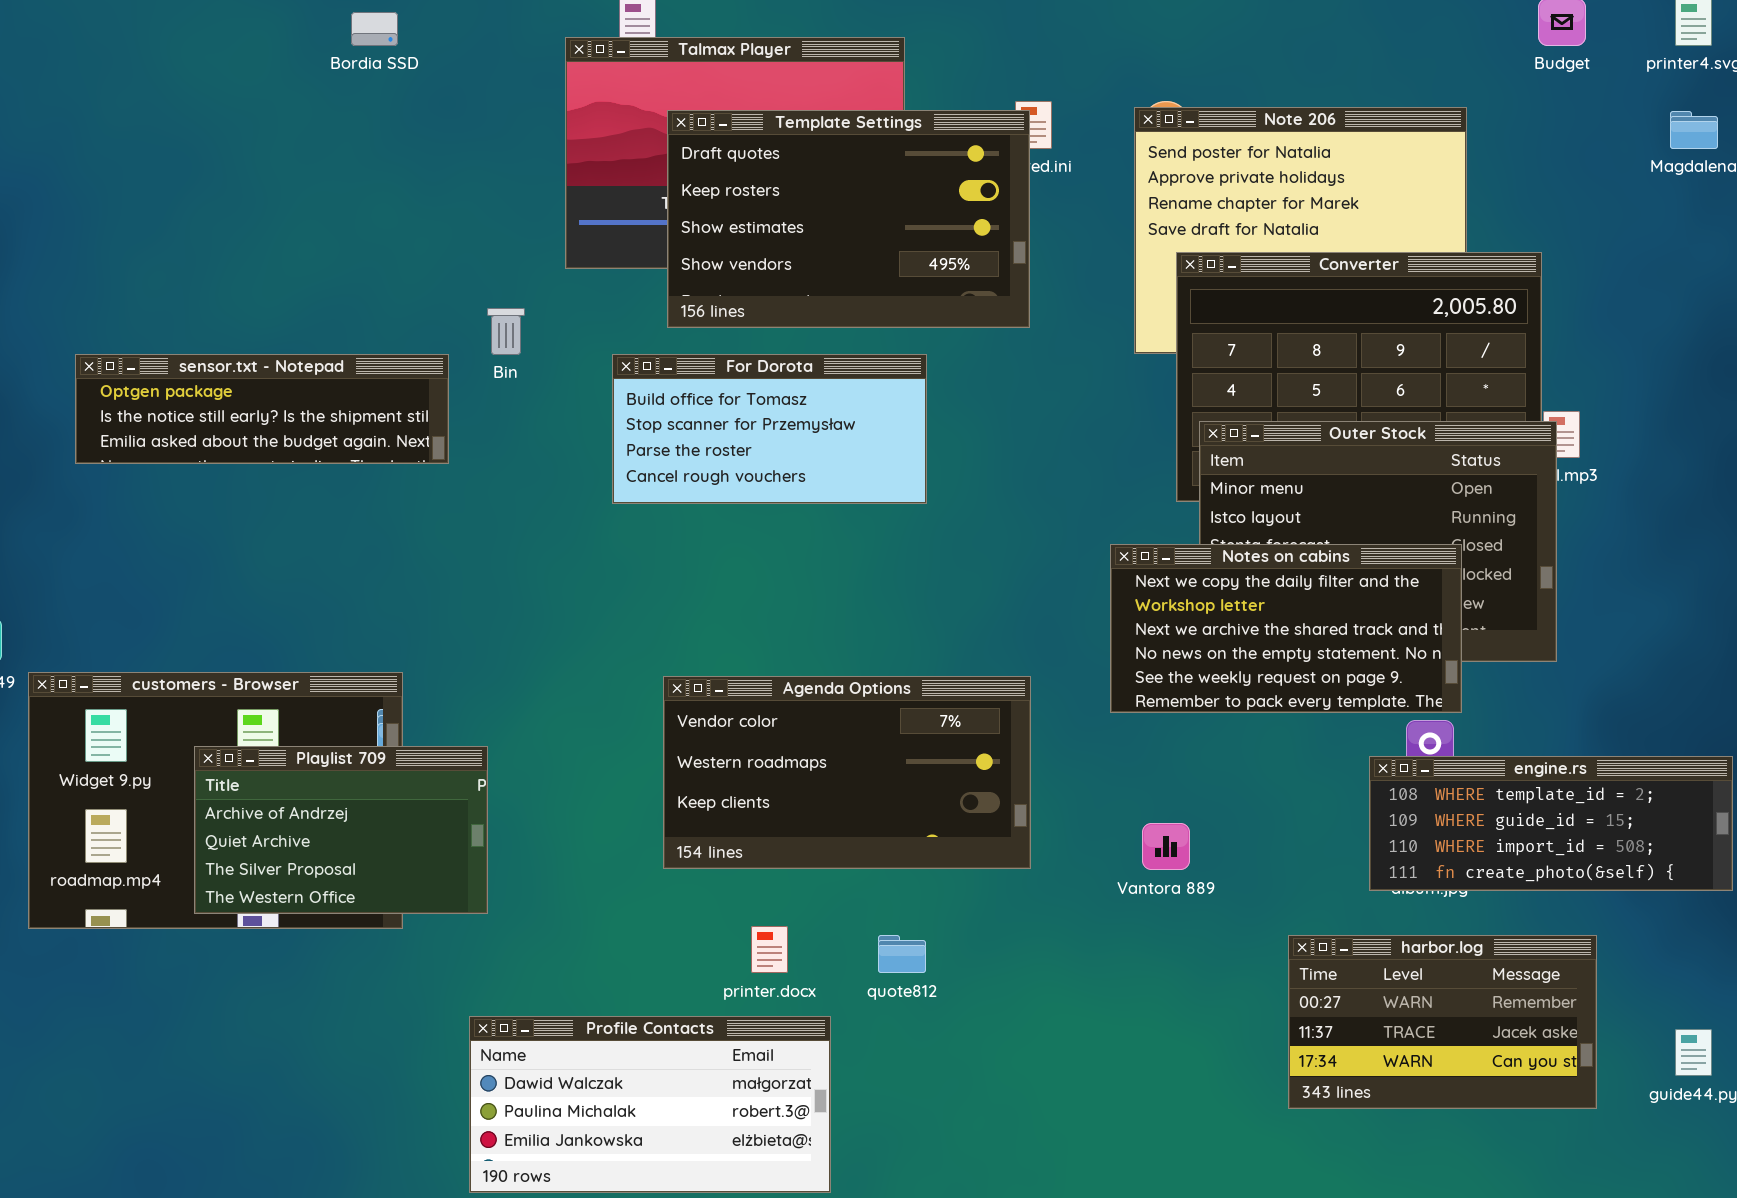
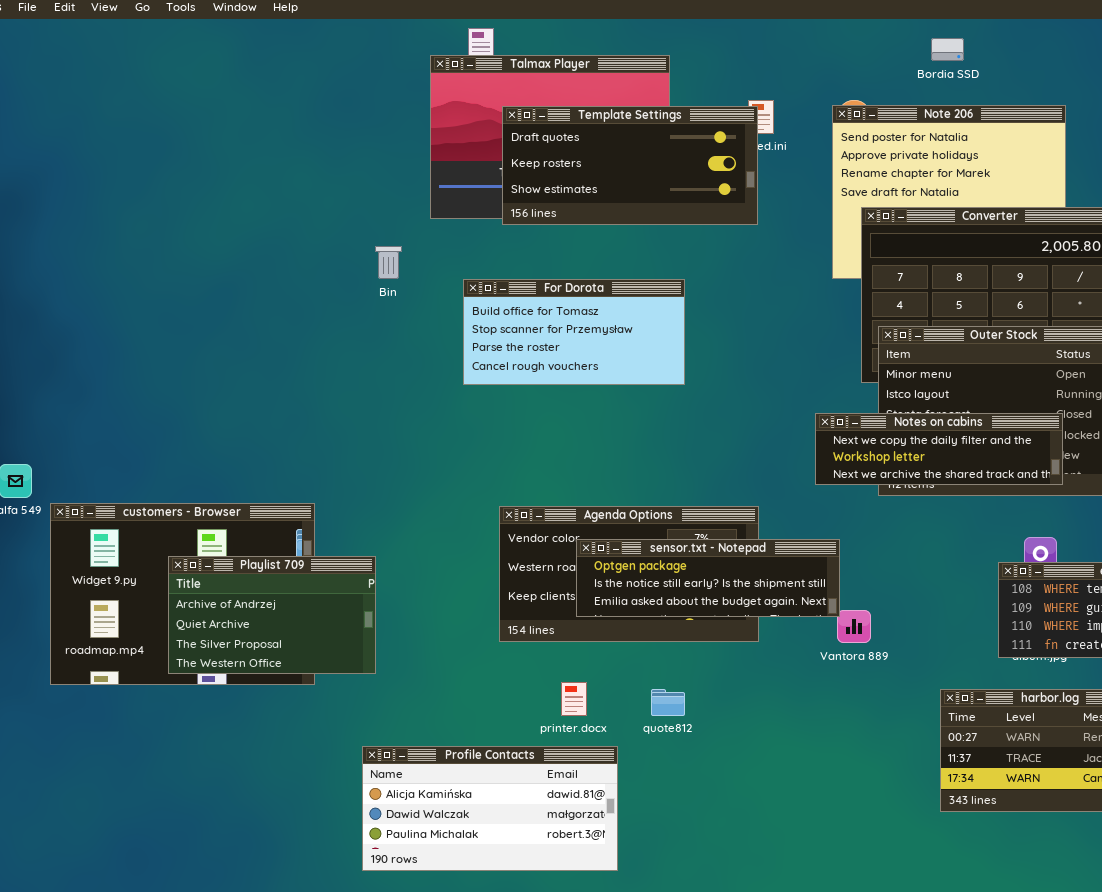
Bordia SSD: [351,12,398,46] -> [931,38,964,61], moved
Template Settings: [667,110,1030,328] -> [502,106,758,225], resized
sensor.txt - Notepad: [75,354,449,464] -> [576,539,840,617], moved
Notes on cabins: [1110,544,1462,713] -> [815,413,1063,485], resized
Profile Contacts: [469,1016,831,1193] -> [362,746,618,871], scrolled up 1 row

